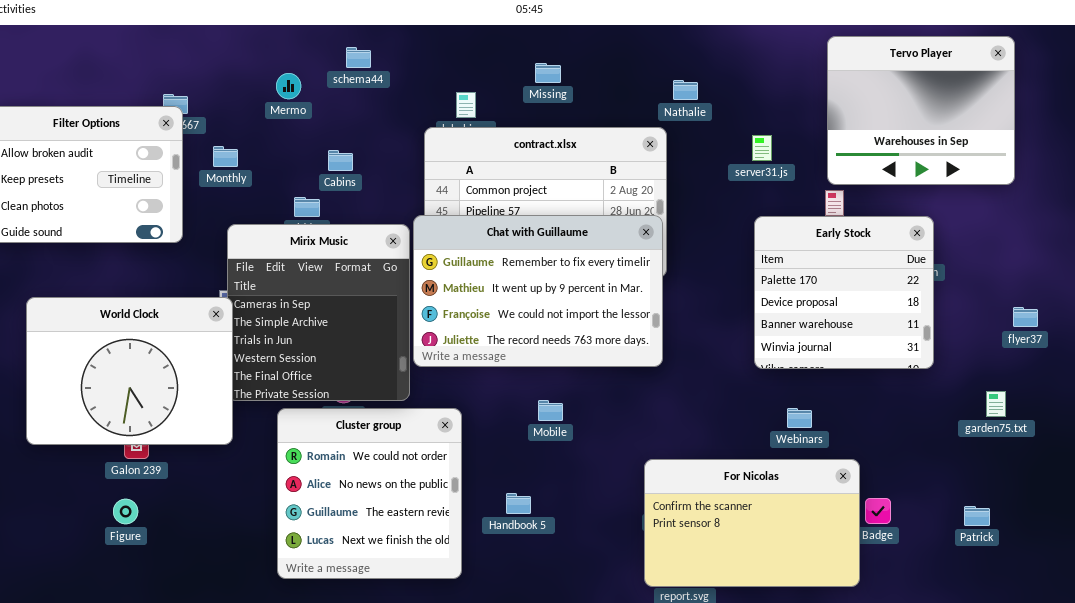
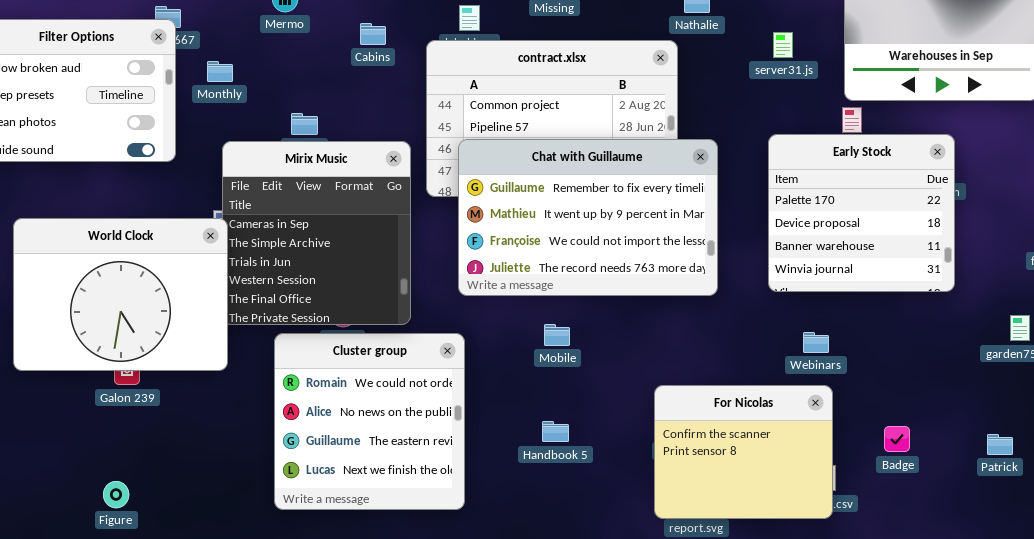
server31.js: [752,135,772,161] -> [773,32,793,58], moved
Cabins: [328,150,353,171] -> [360,23,386,45], moved
Chat with Guillaume: [413,215,663,367] -> [458,139,718,296], moved
For Nicolas: [644,459,860,587] -> [654,385,833,519], resized
Handbook 5: [506,493,531,514] -> [542,421,569,442], moved
Figure: [113,499,138,524] -> [103,481,129,508], moved

